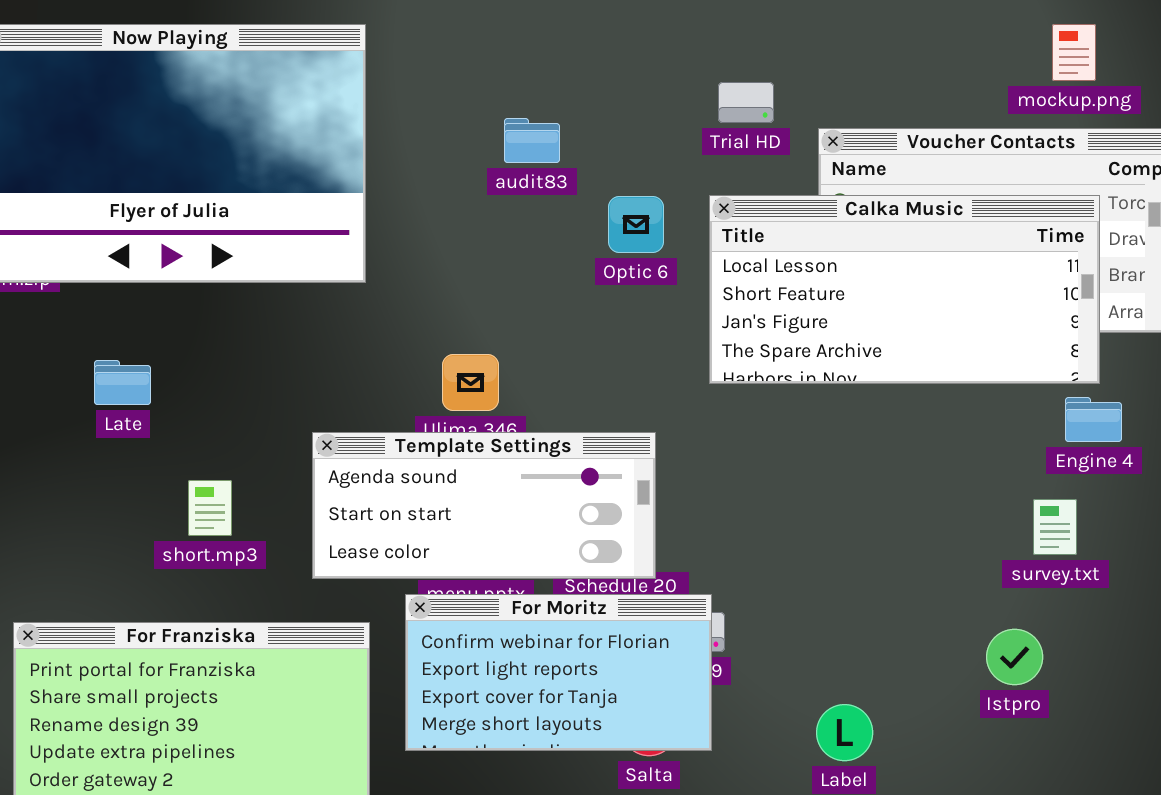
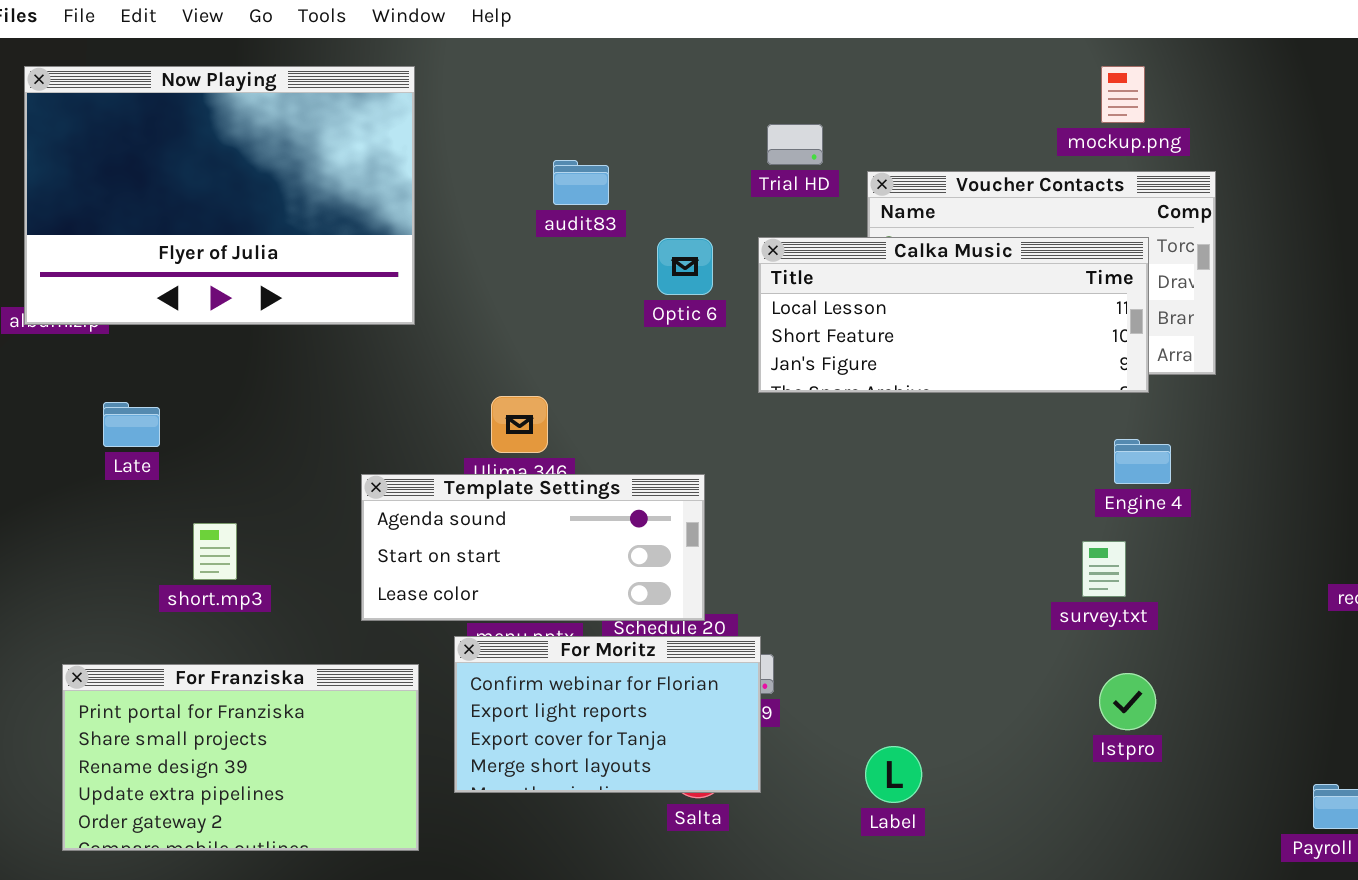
Calka Music: [709,195,1100,384] -> [758,237,1149,393], resized
Late: [94,360,151,405] -> [103,402,160,447], moved
short.mp3: [188,480,232,536] -> [193,523,237,580], moved
Istpro: [986,629,1043,685] -> [1099,673,1156,730], moved

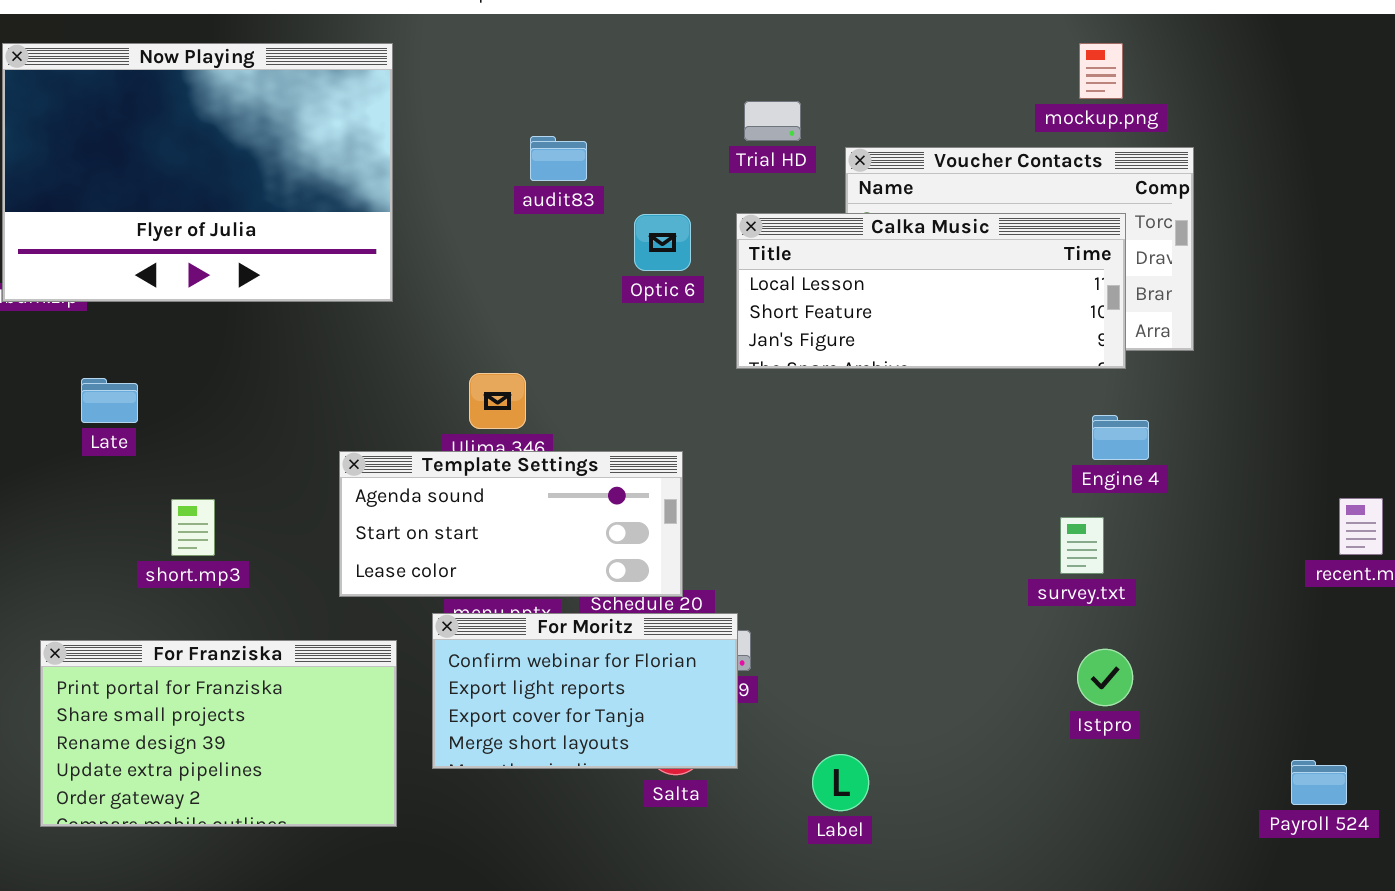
Label: [865,746,922,803] -> [812,754,869,811], moved

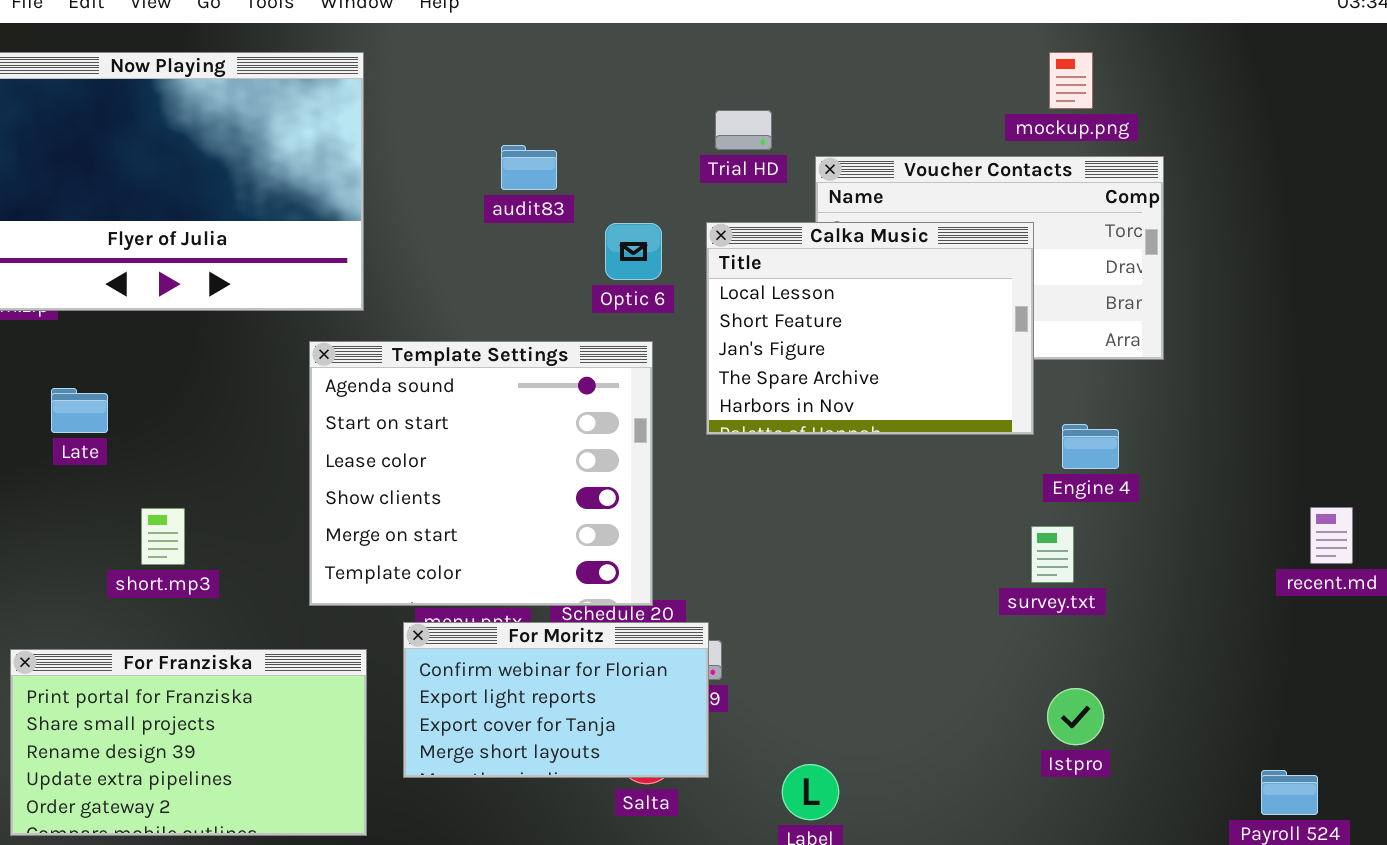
Calka Music: [736,213,1126,369] -> [706,222,1034,435], resized
Template Settings: [339,451,683,597] -> [309,341,653,606], resized
Istpro: [1077,649,1133,706] -> [1047,688,1104,745], moved

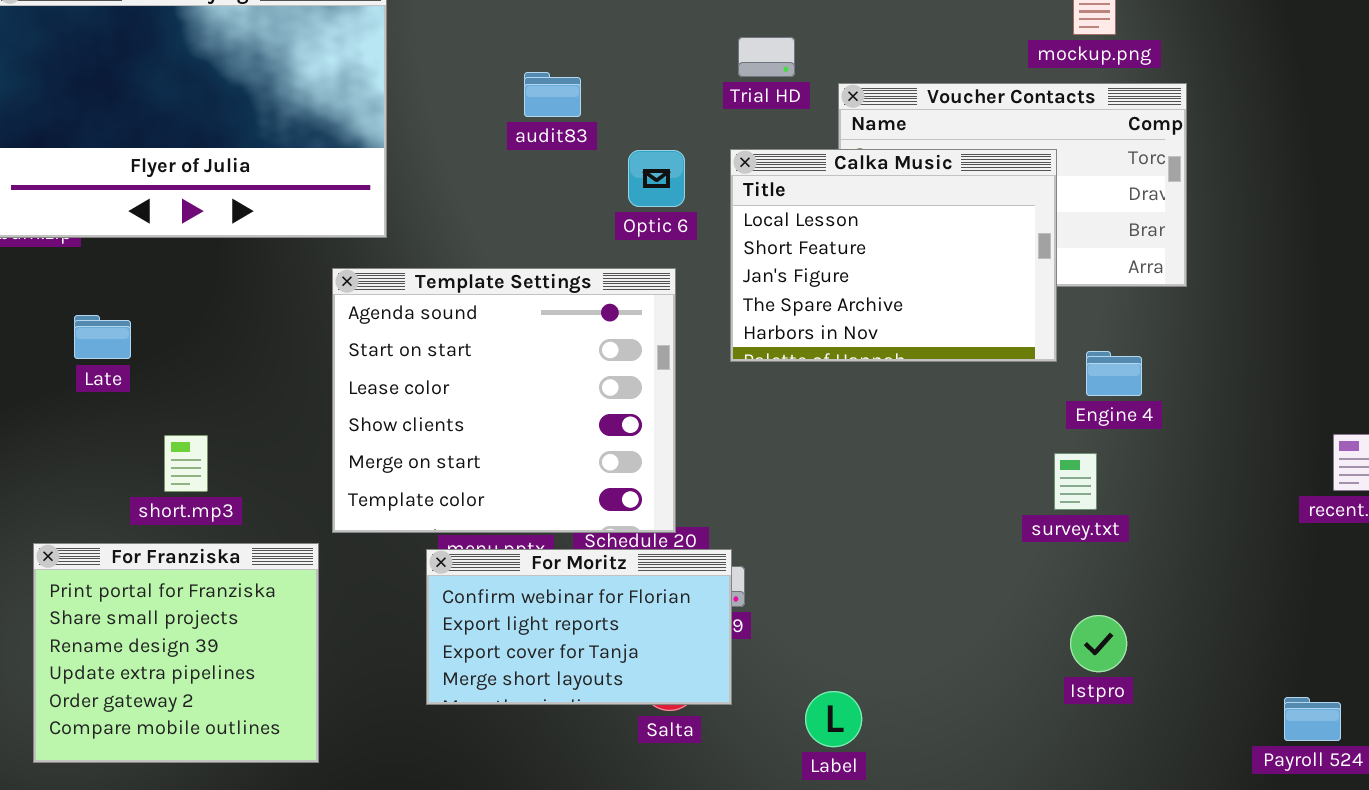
For Franziska: [10,649,367,836] -> [33,543,319,763], resized

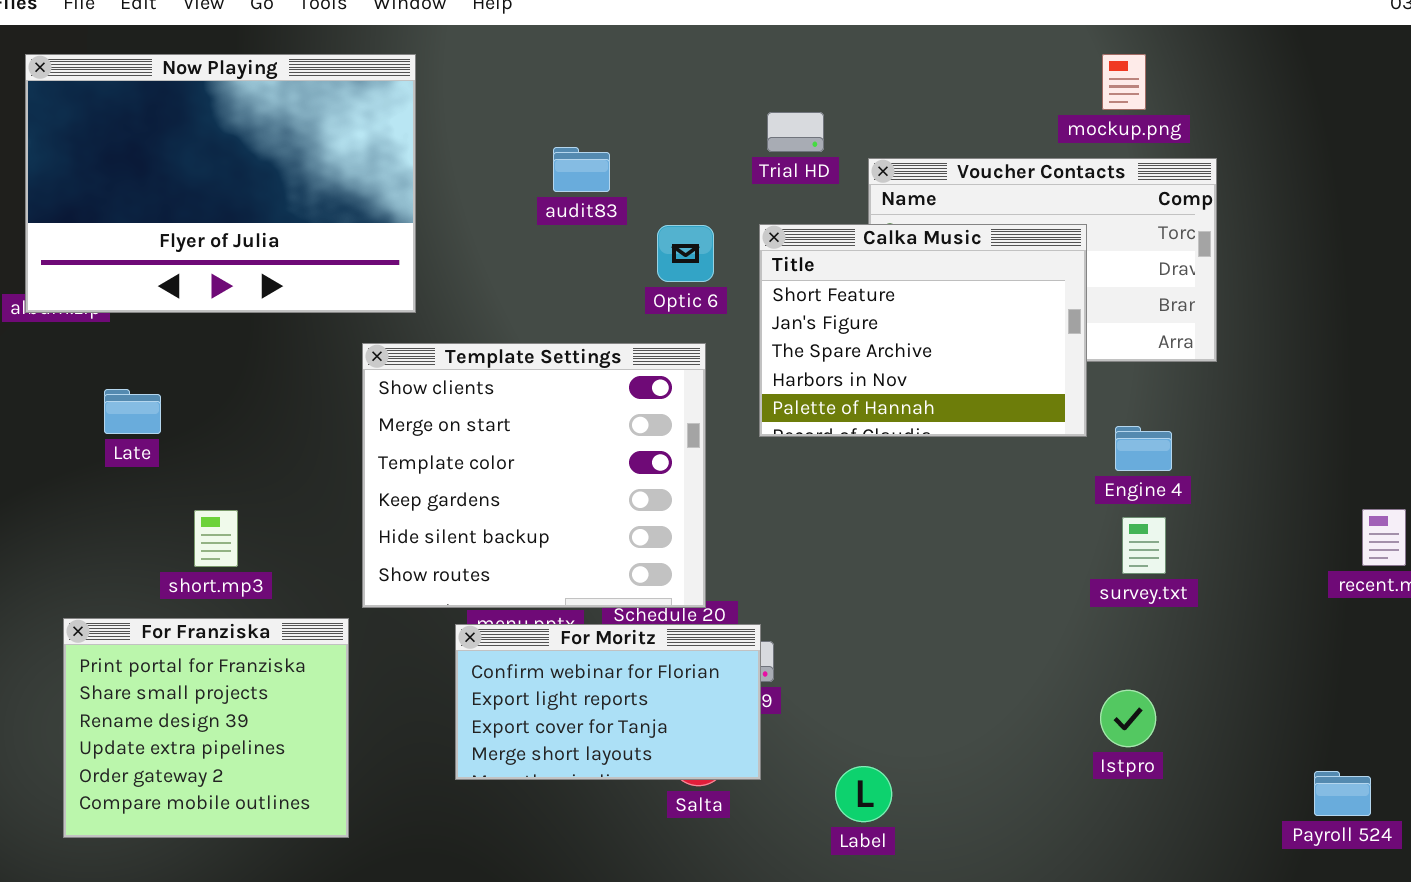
Calka Music: [730,149,1057,362] -> [759,224,1087,437], scrolled down 1 row
Template Settings: [332,268,676,533] -> [362,343,706,608], scrolled down 3 rows
survey.txt: [1054,453,1097,510] -> [1122,517,1166,574], moved

